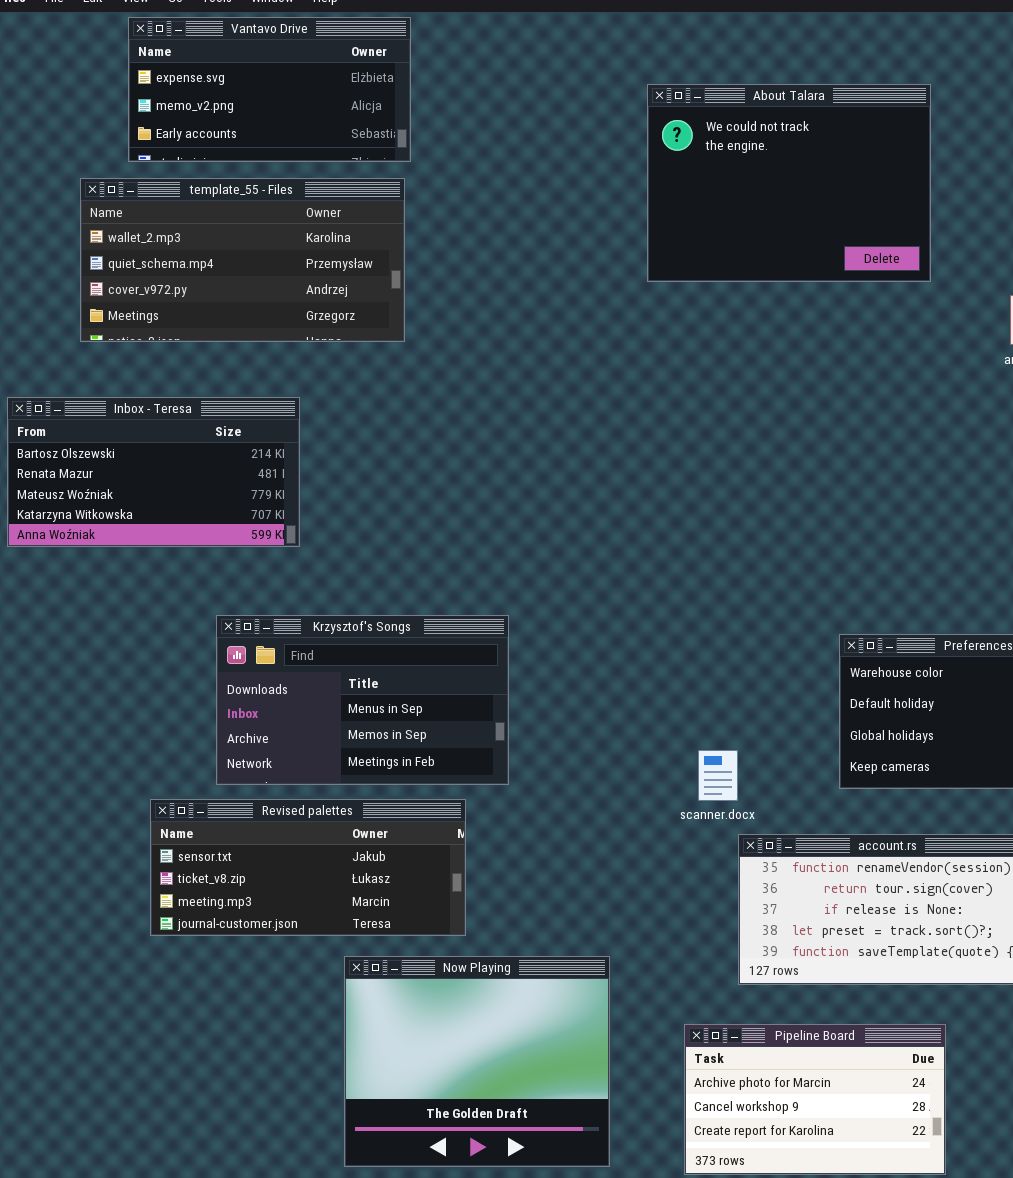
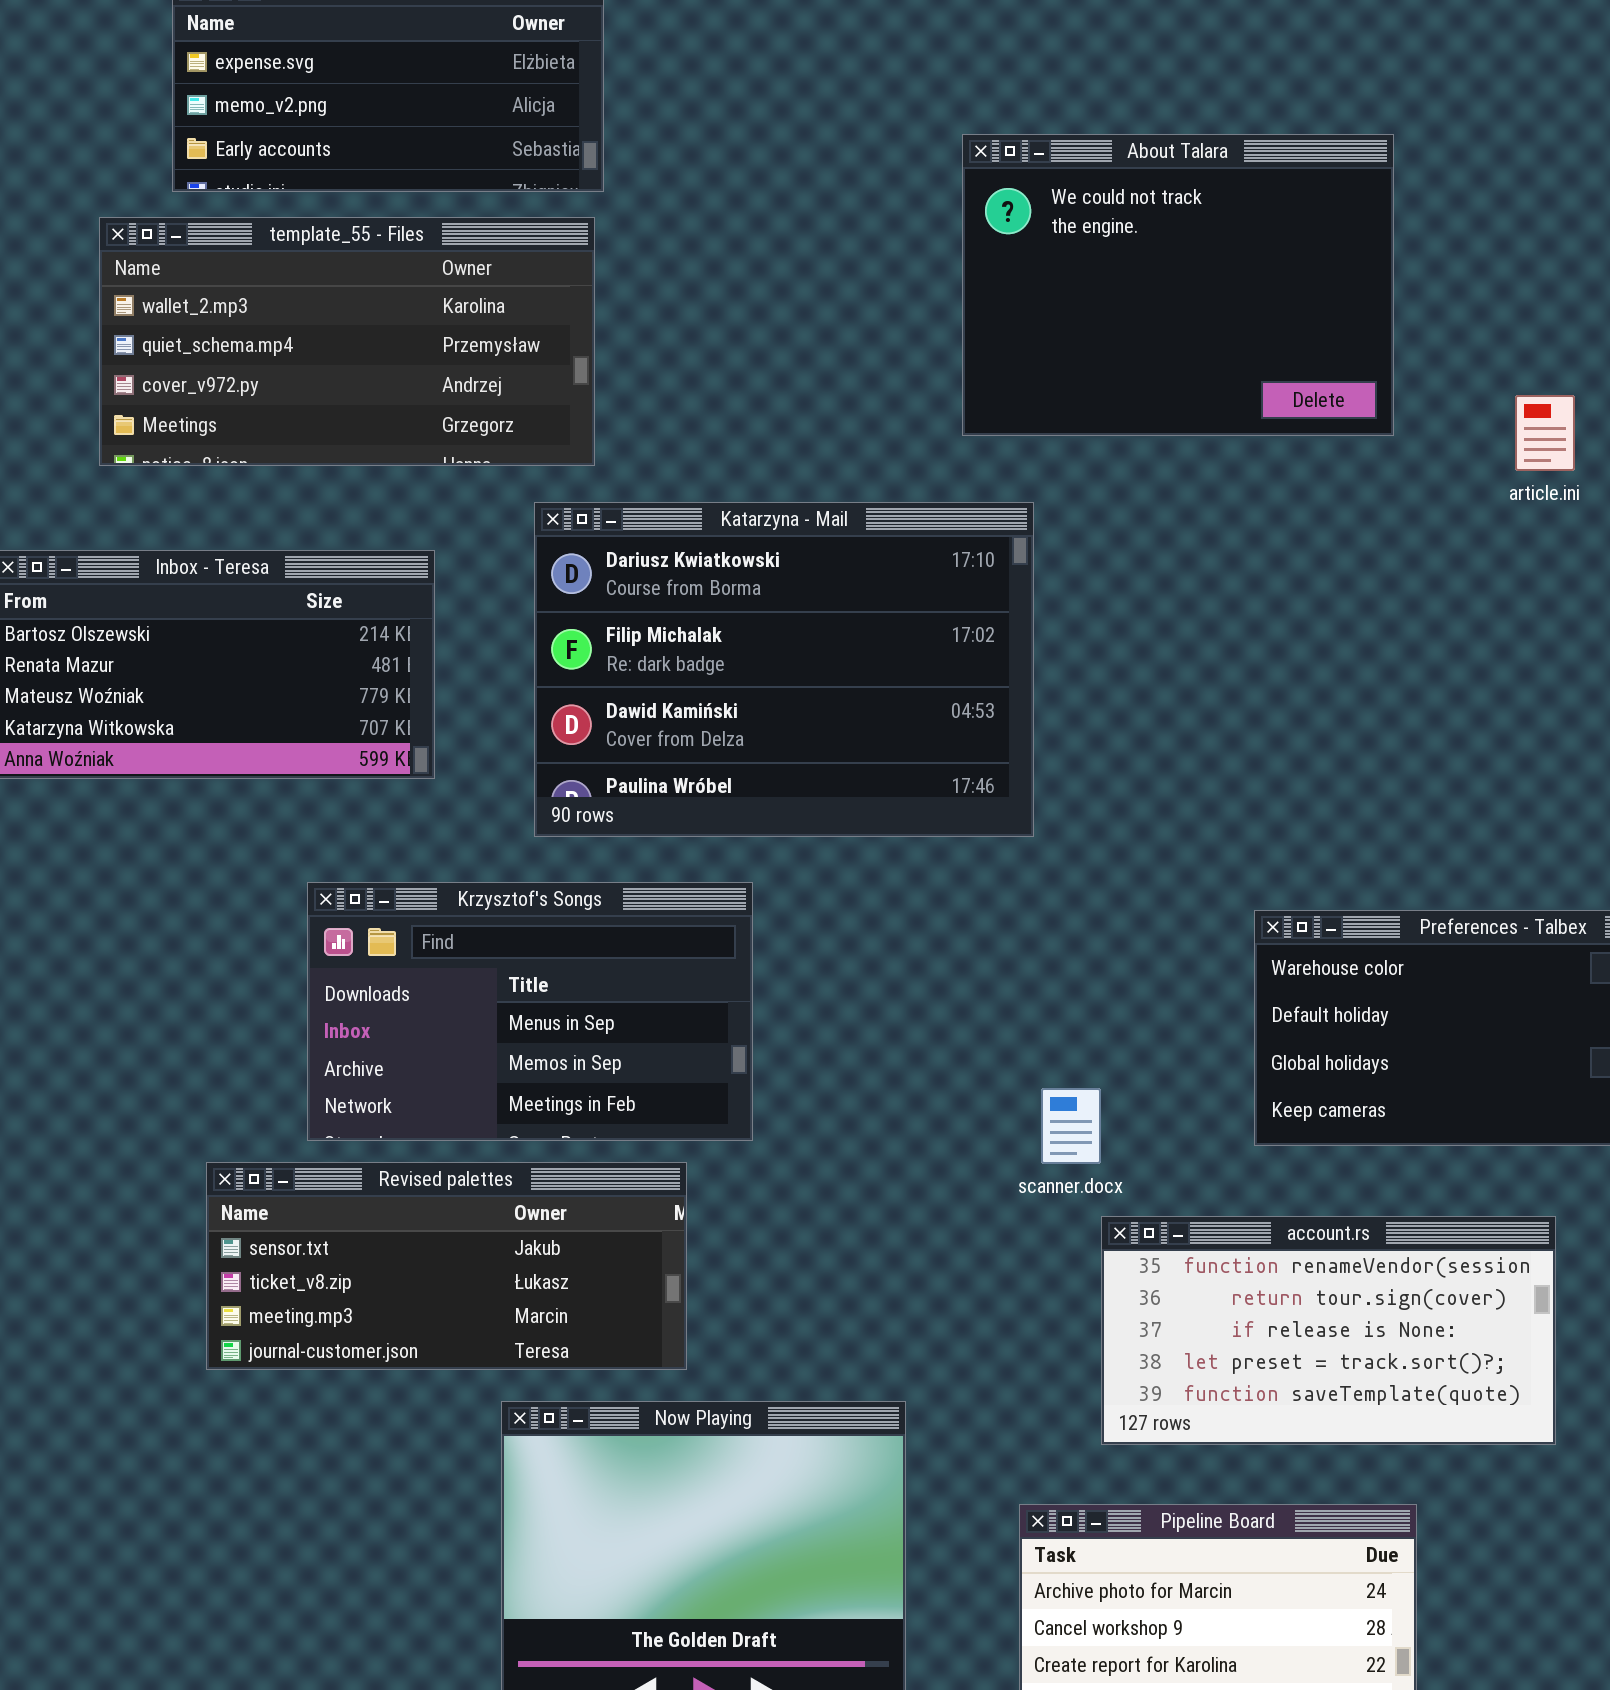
About Talara: [647,84,931,282] -> [962,134,1394,436], moved
Katarzyna - Mail: none -> [534,502,1034,837], opened

